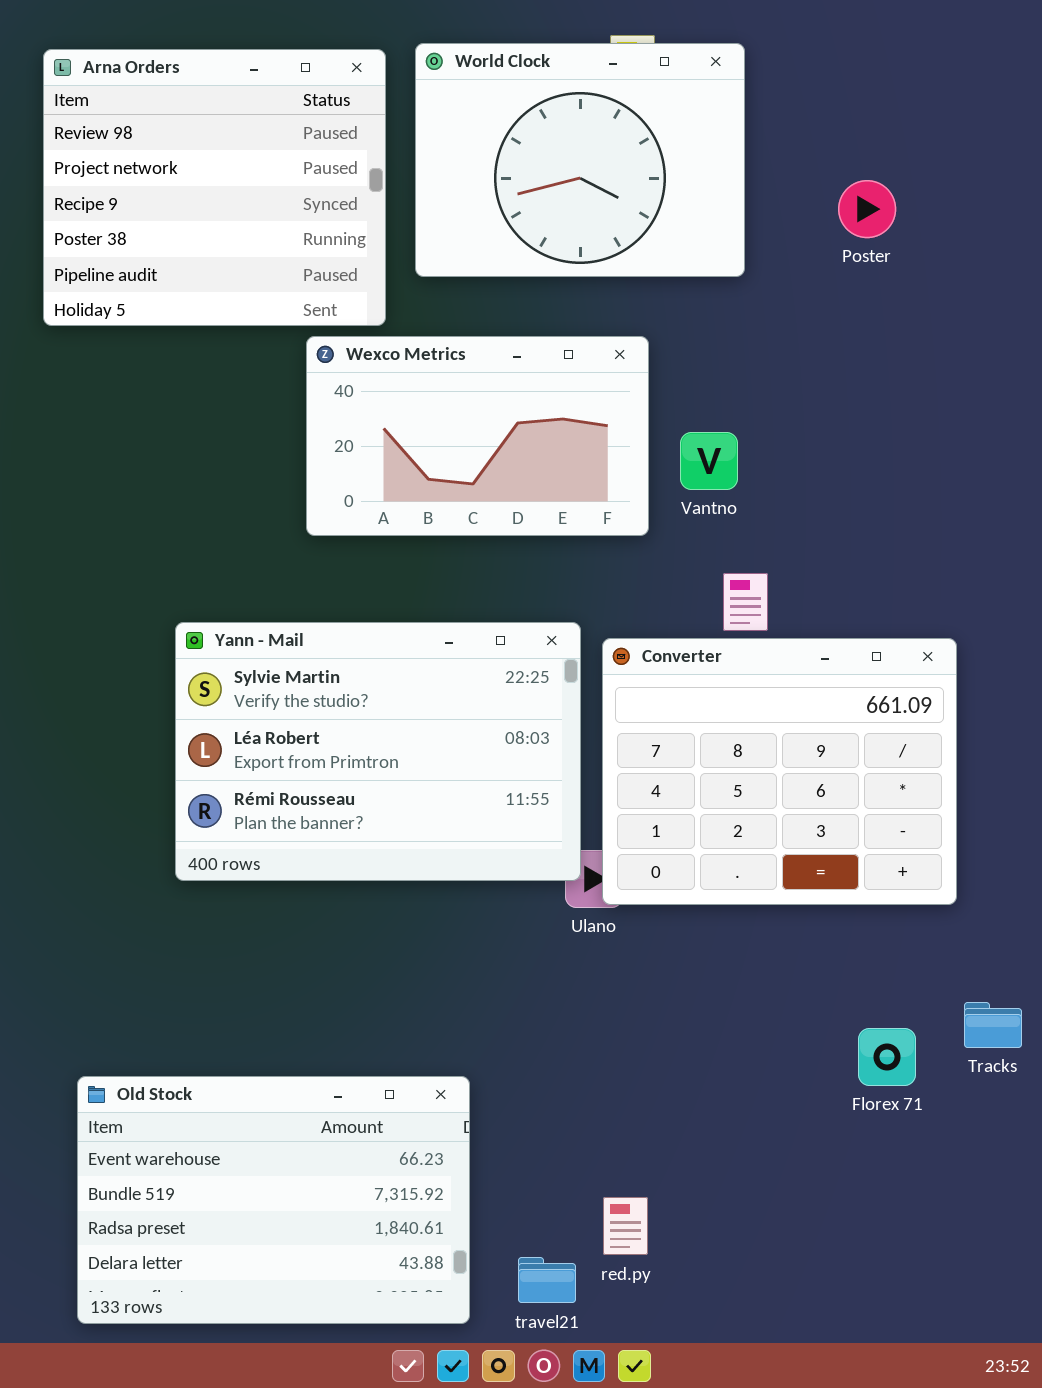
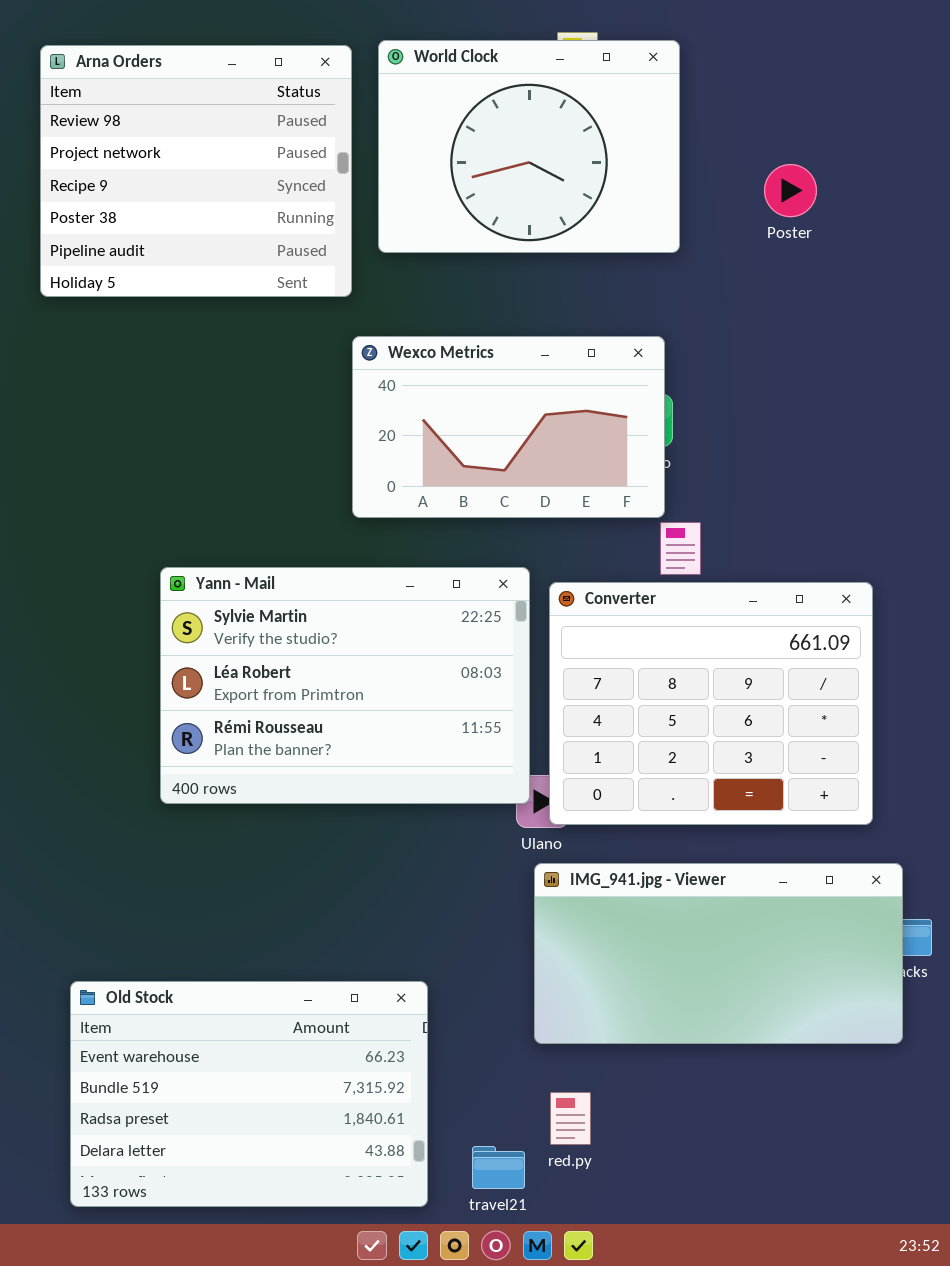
Wexco Metrics: [306,336,649,536] -> [352,336,665,518], moved
IMG_941.jpg - Viewer: none -> [534,863,903,1044], opened

